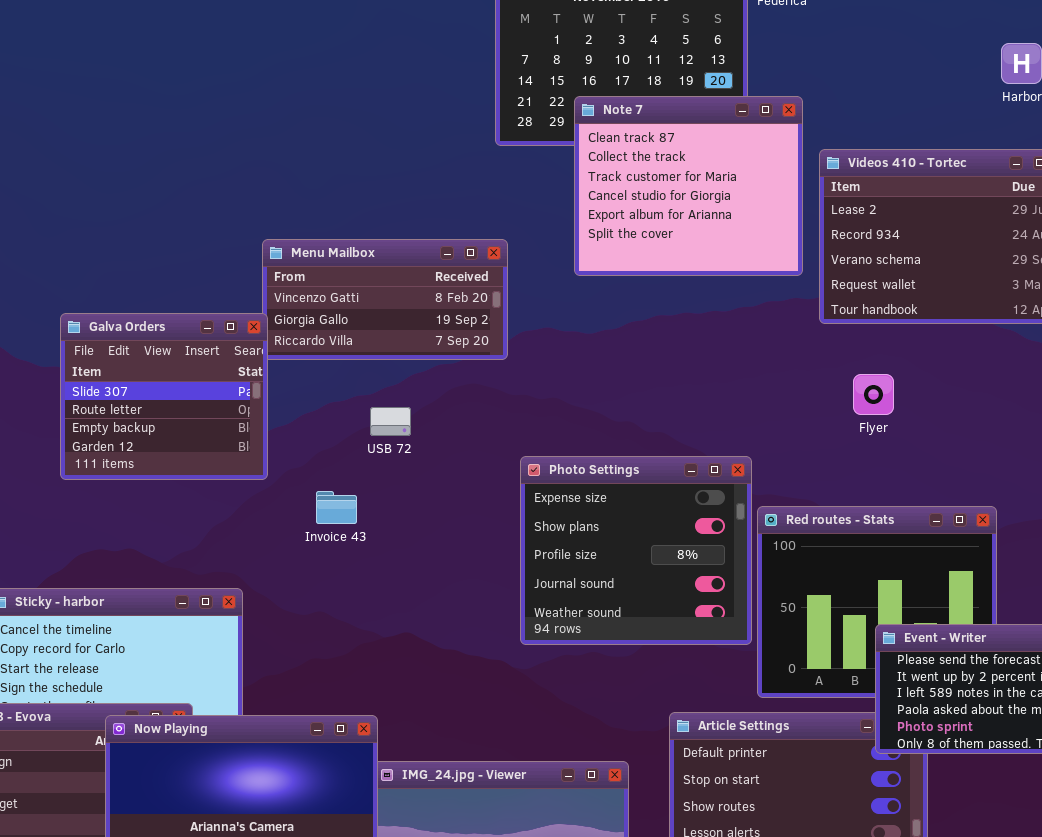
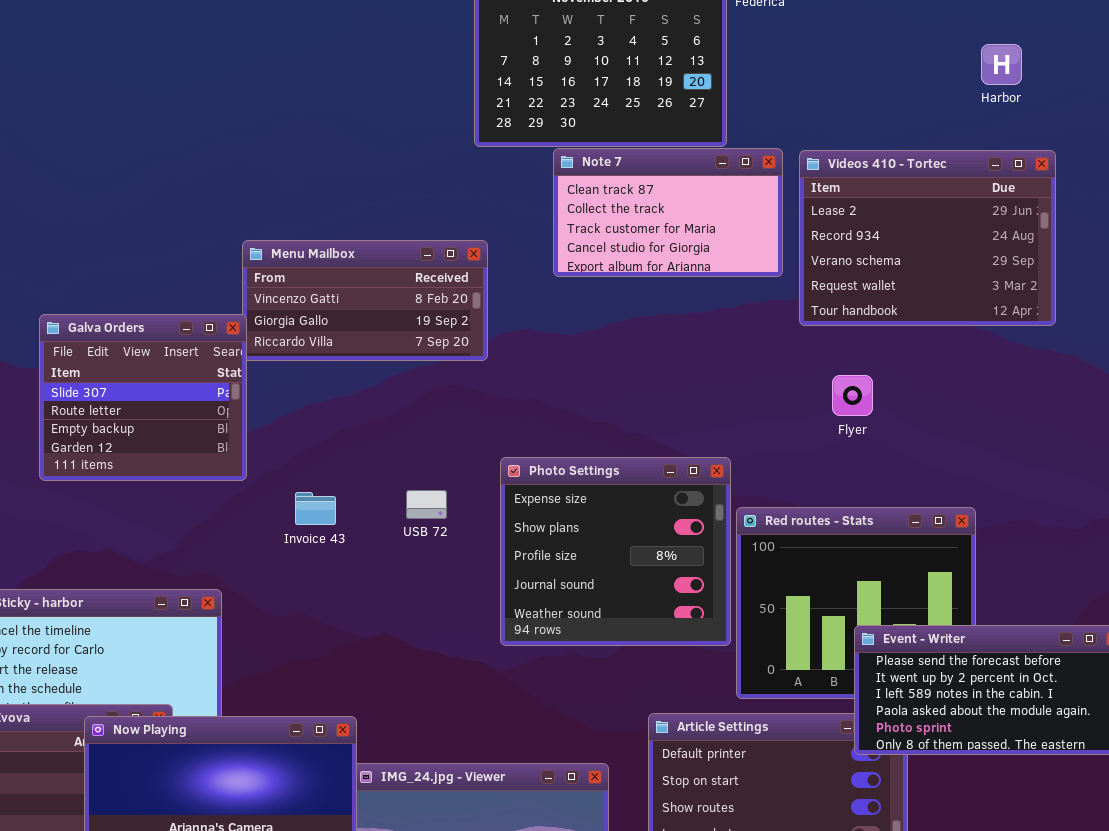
Note 7: [574,96,803,276] -> [553,148,783,277], resized
USB 72: [370,407,411,436] -> [406,490,447,519], moved

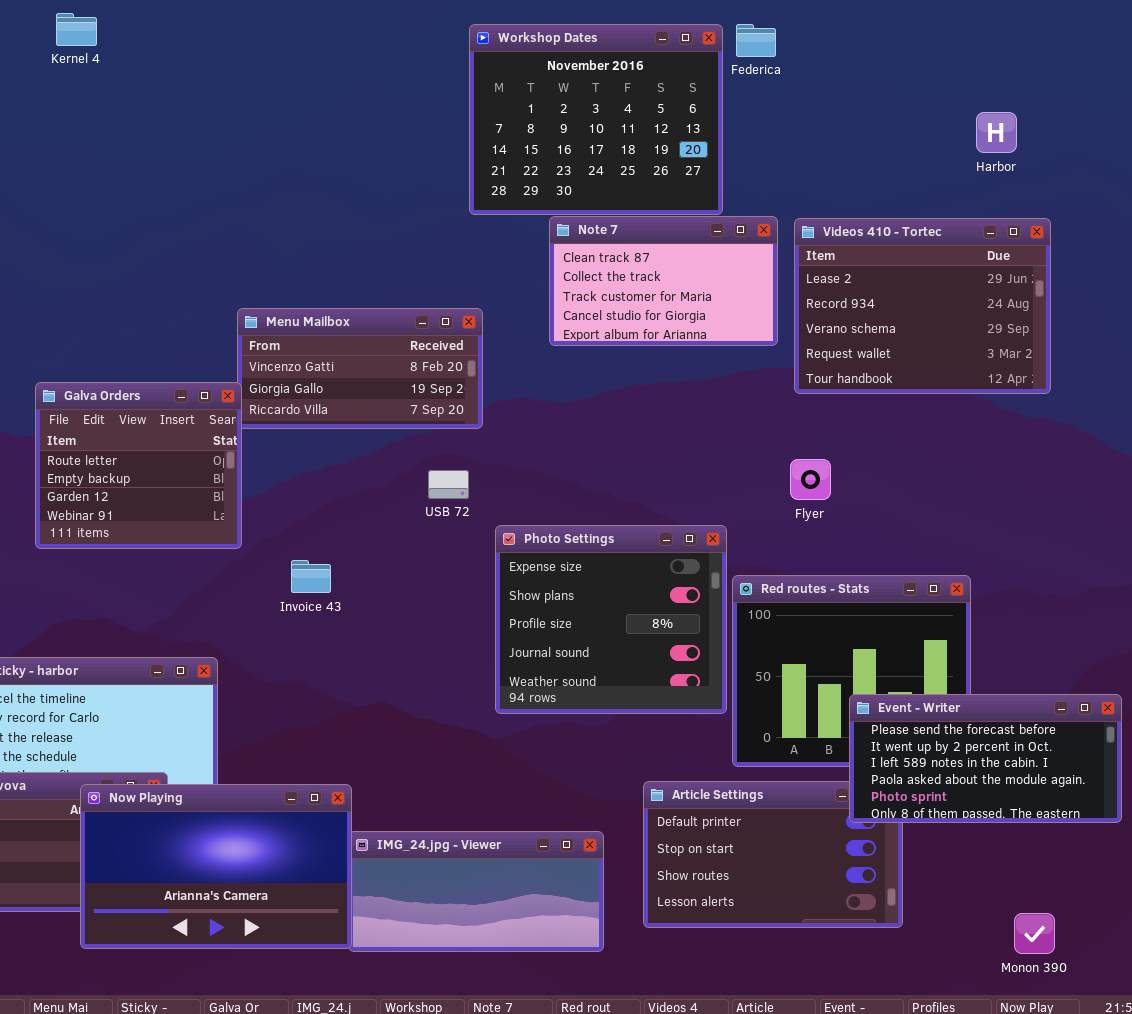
Galva Orders: [39,314,247,481] -> [35,382,242,549], scrolled down 1 row
Flyer: [832,375,873,416] -> [790,459,831,500], moved
USB 72: [406,490,447,519] -> [428,470,469,499], moved

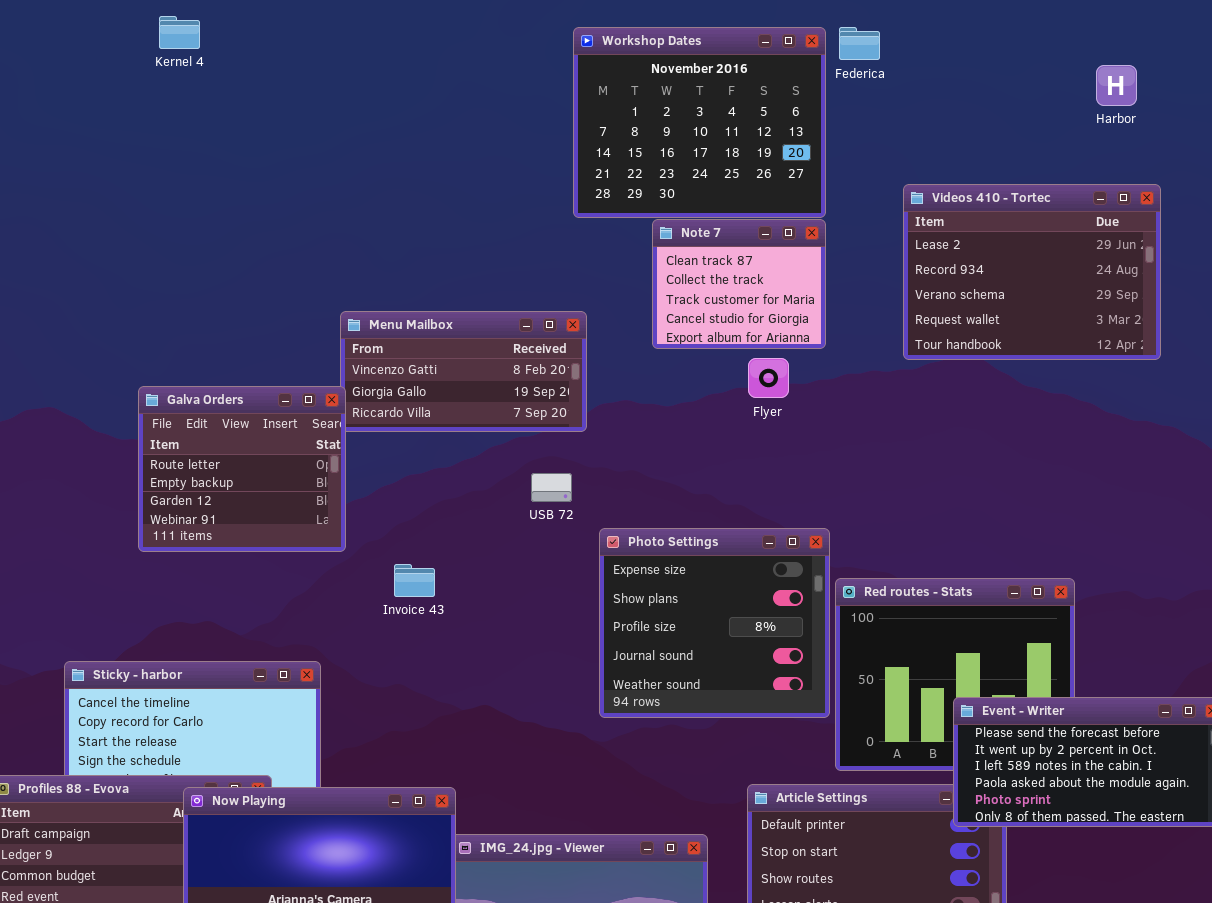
Harbor: [976,112,1017,153] -> [1096,65,1137,106], moved
Note 7: [549,216,778,346] -> [652,219,826,349], resized
Videos 410 - Tortec: [794,218,1051,394] -> [903,184,1161,360], moved
Flyer: [790,459,831,500] -> [748,358,789,398], moved

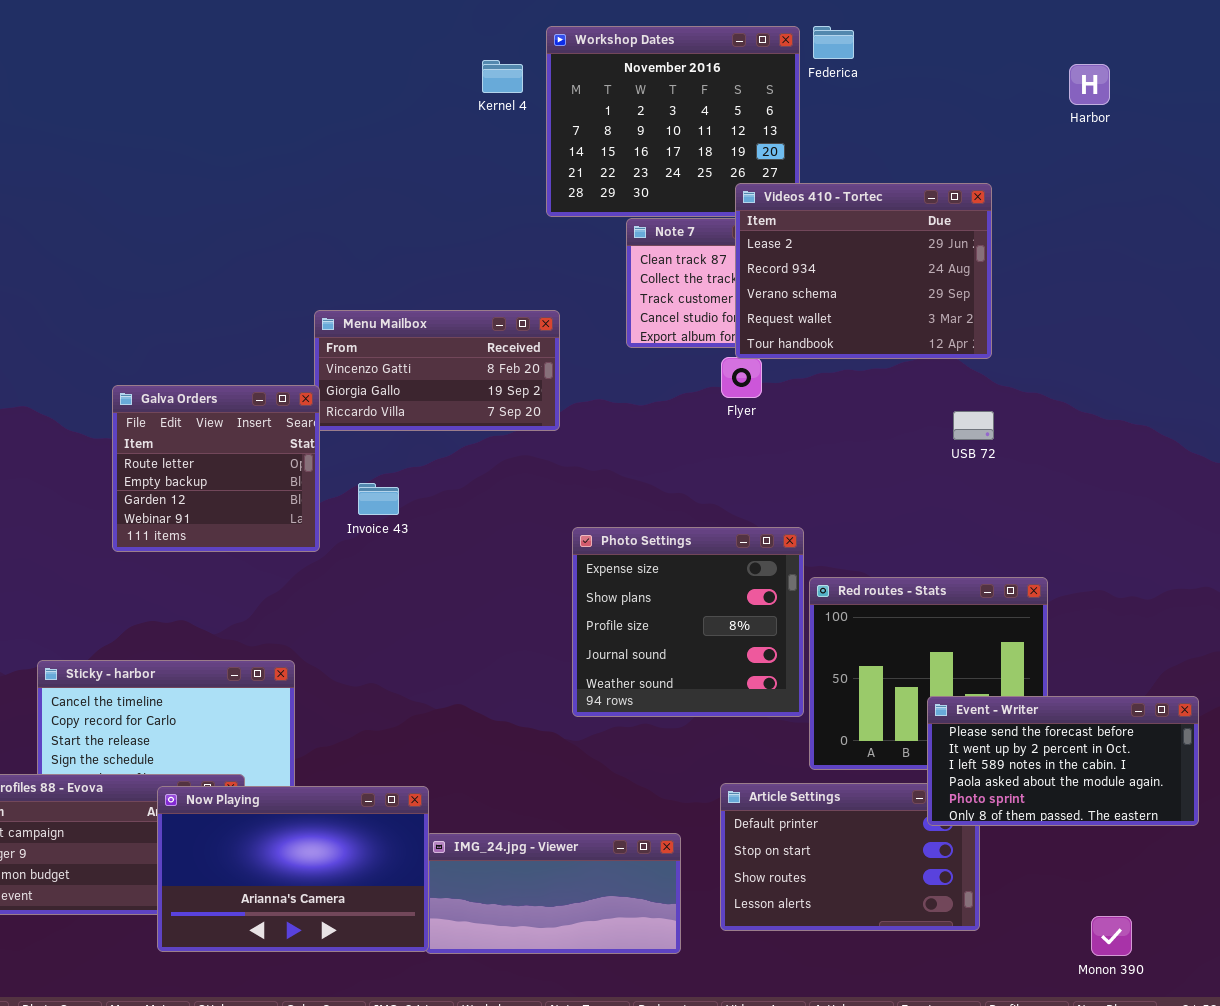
Kernel 4: [159,16,200,49] -> [482,60,523,93], moved
Videos 410 - Tortec: [903,184,1161,360] -> [735,183,992,359], moved
USB 72: [531,473,572,502] -> [953,411,994,440], moved
Invoice 43: [394,564,435,597] -> [358,483,399,515], moved

